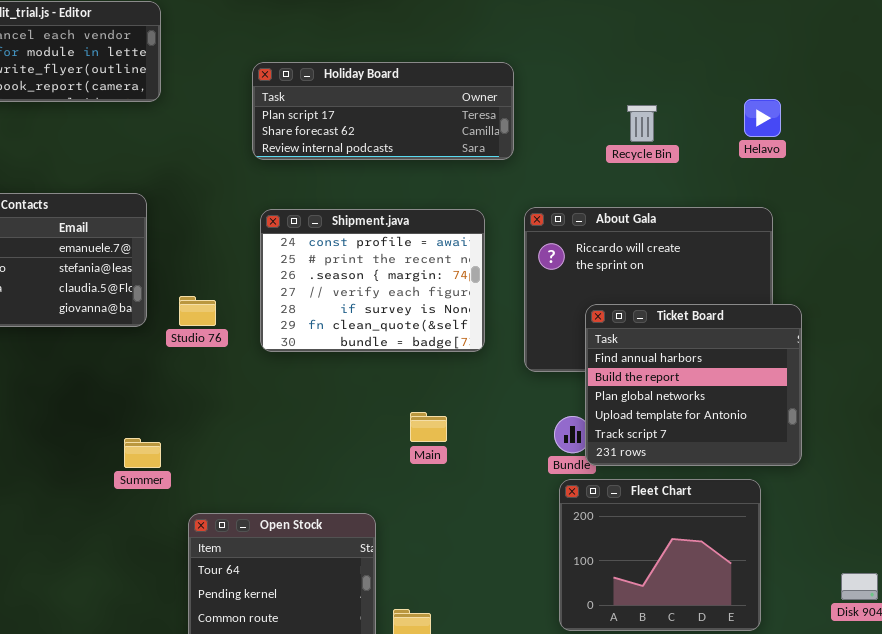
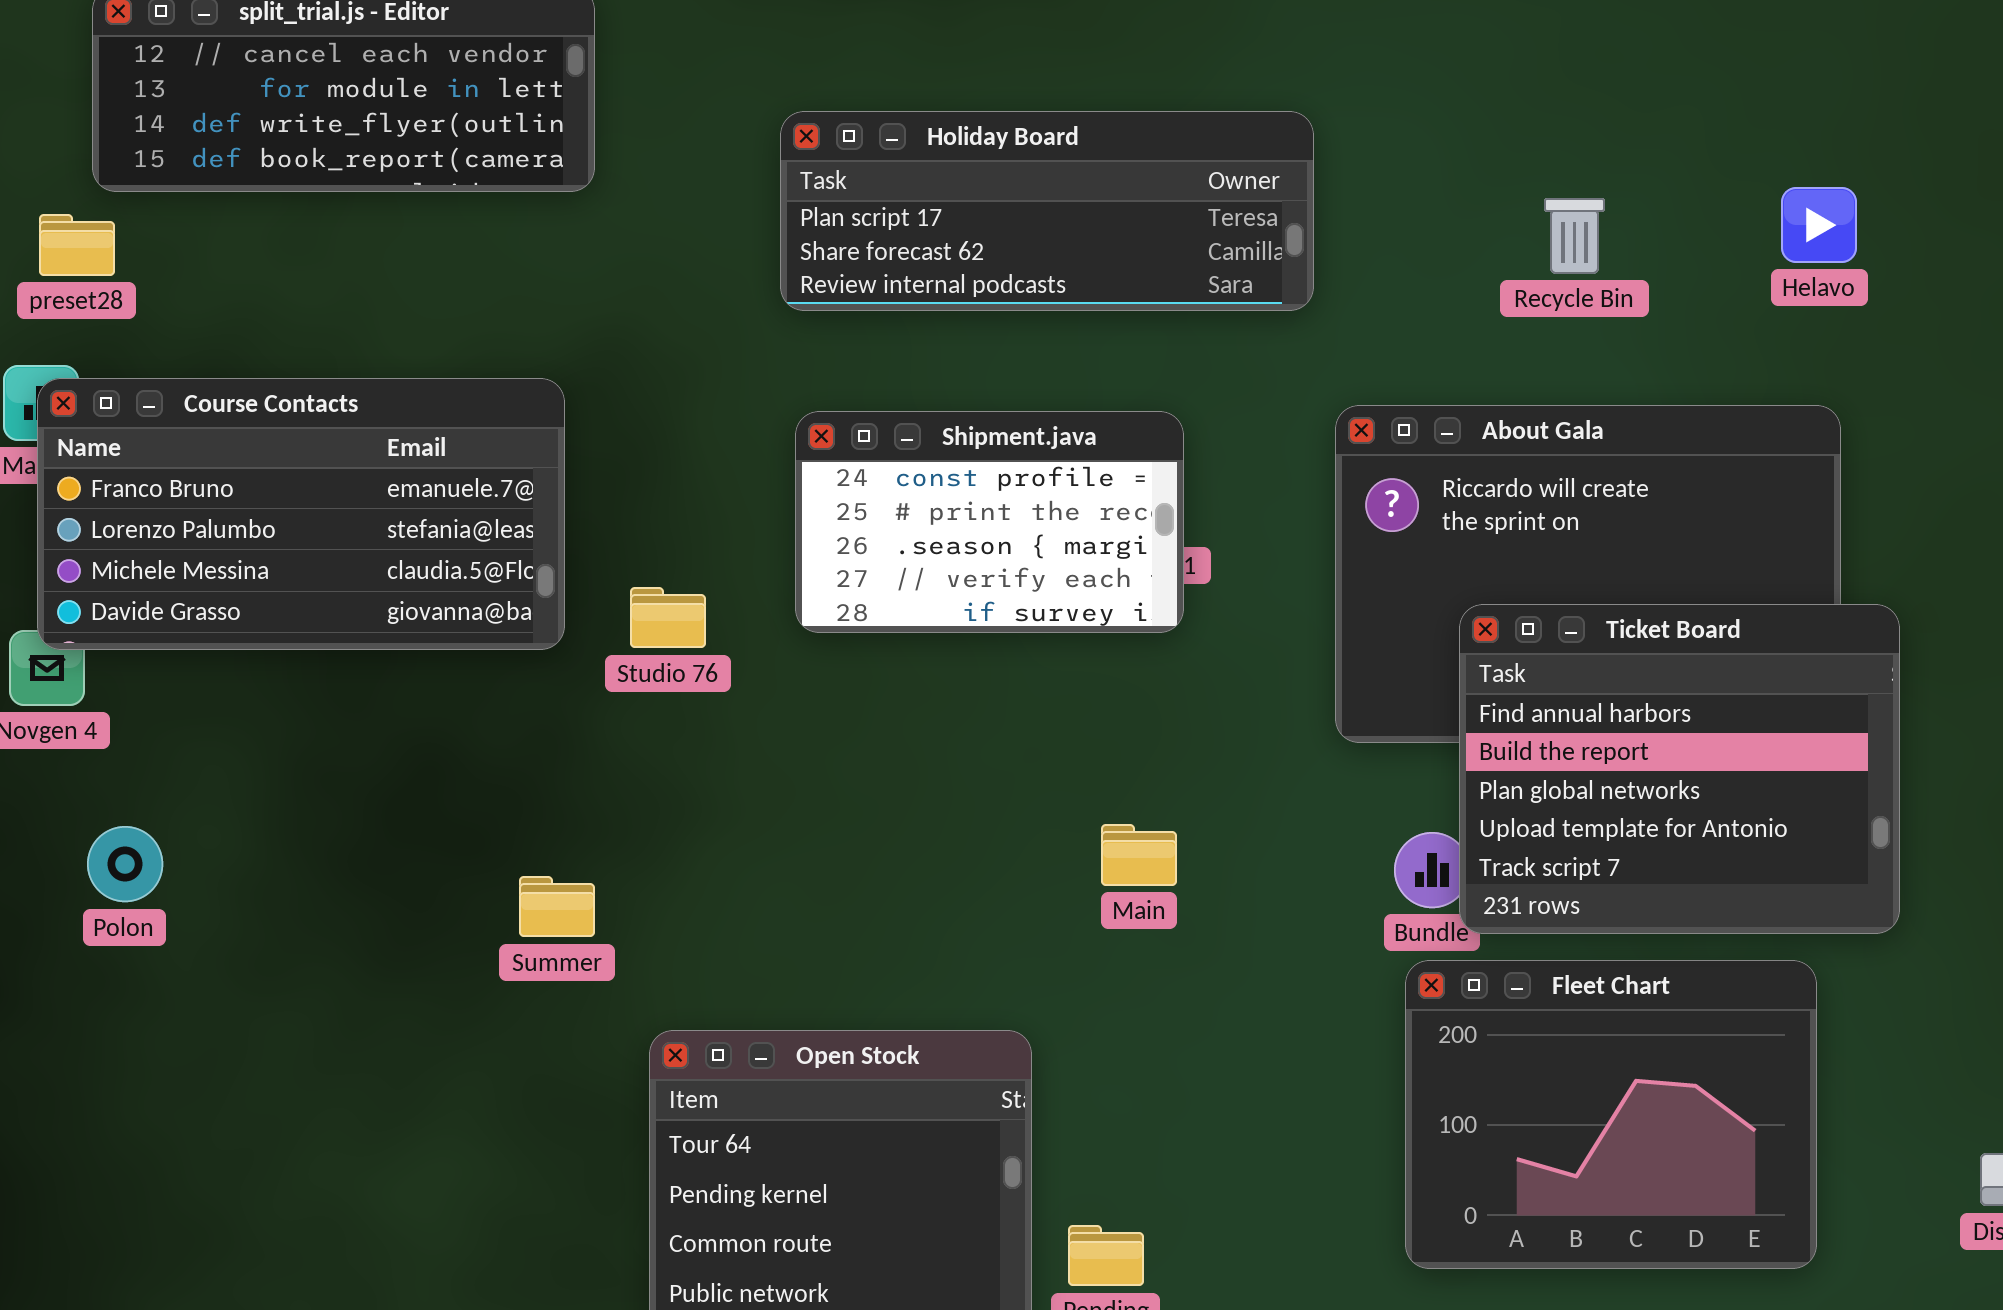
Shipment.java: [260,209,485,352] -> [795,411,1184,633], resized

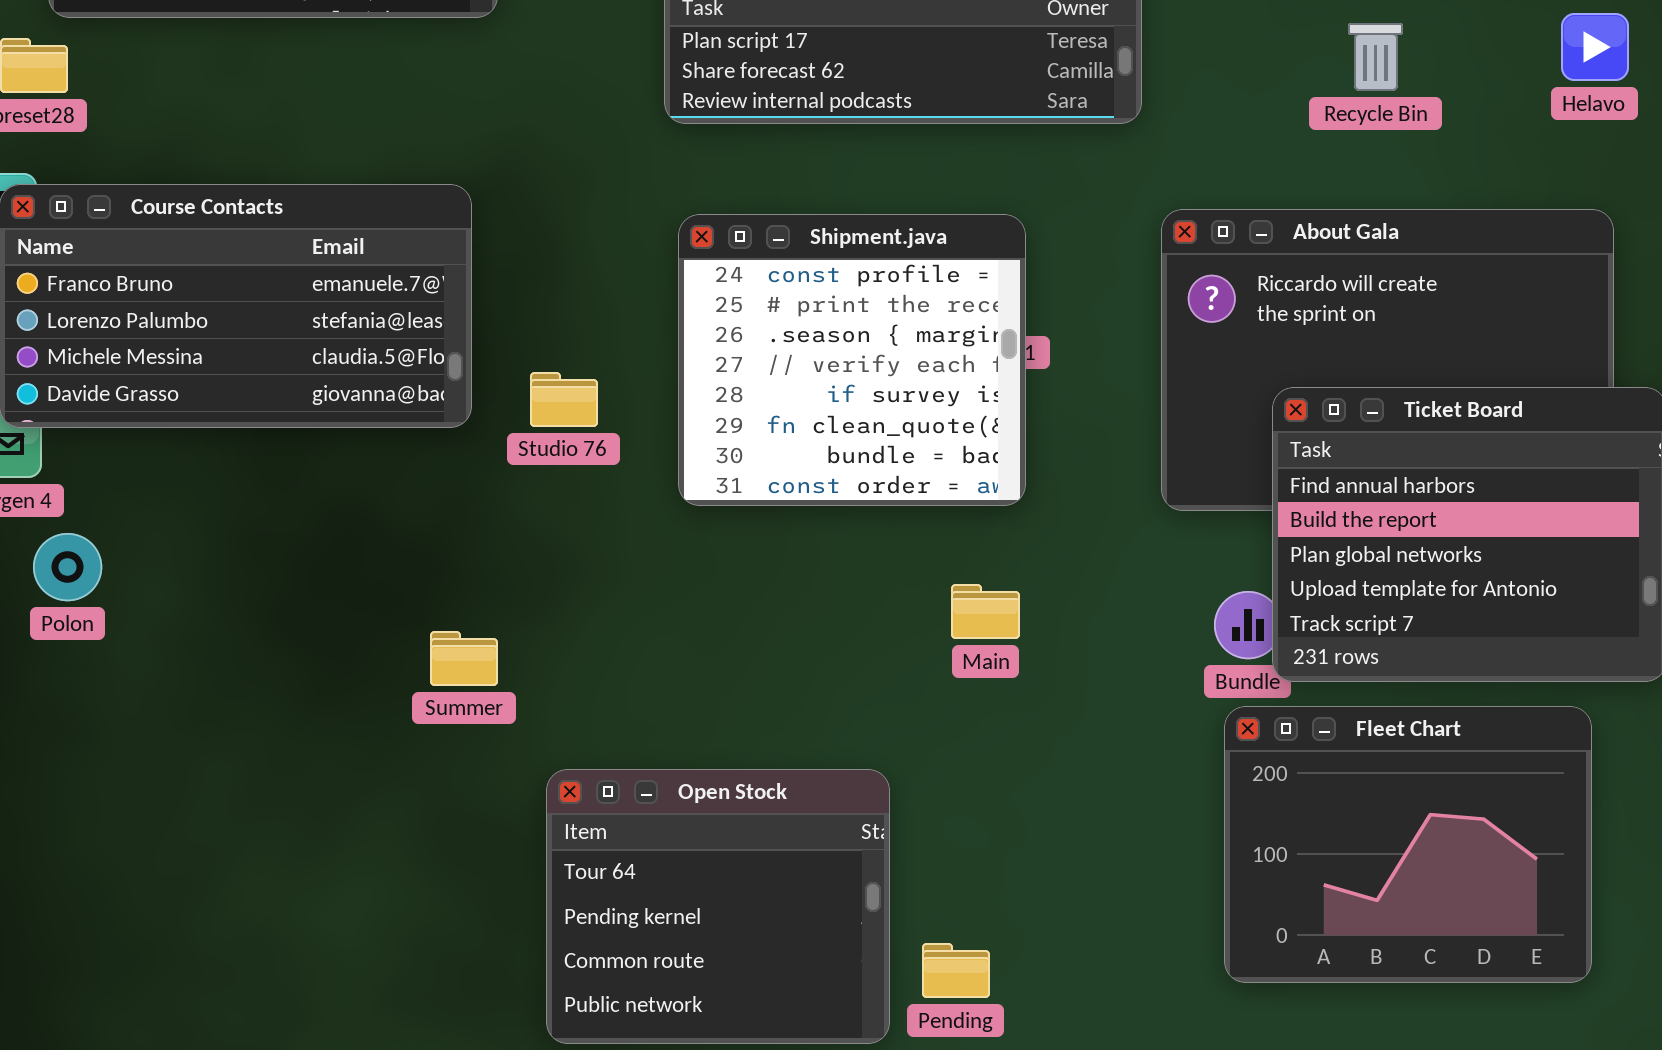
Shipment.java: [795,411,1184,633] -> [678,214,1026,506], resized
Polon: [87,826,163,902] -> [33,533,102,601], moved

